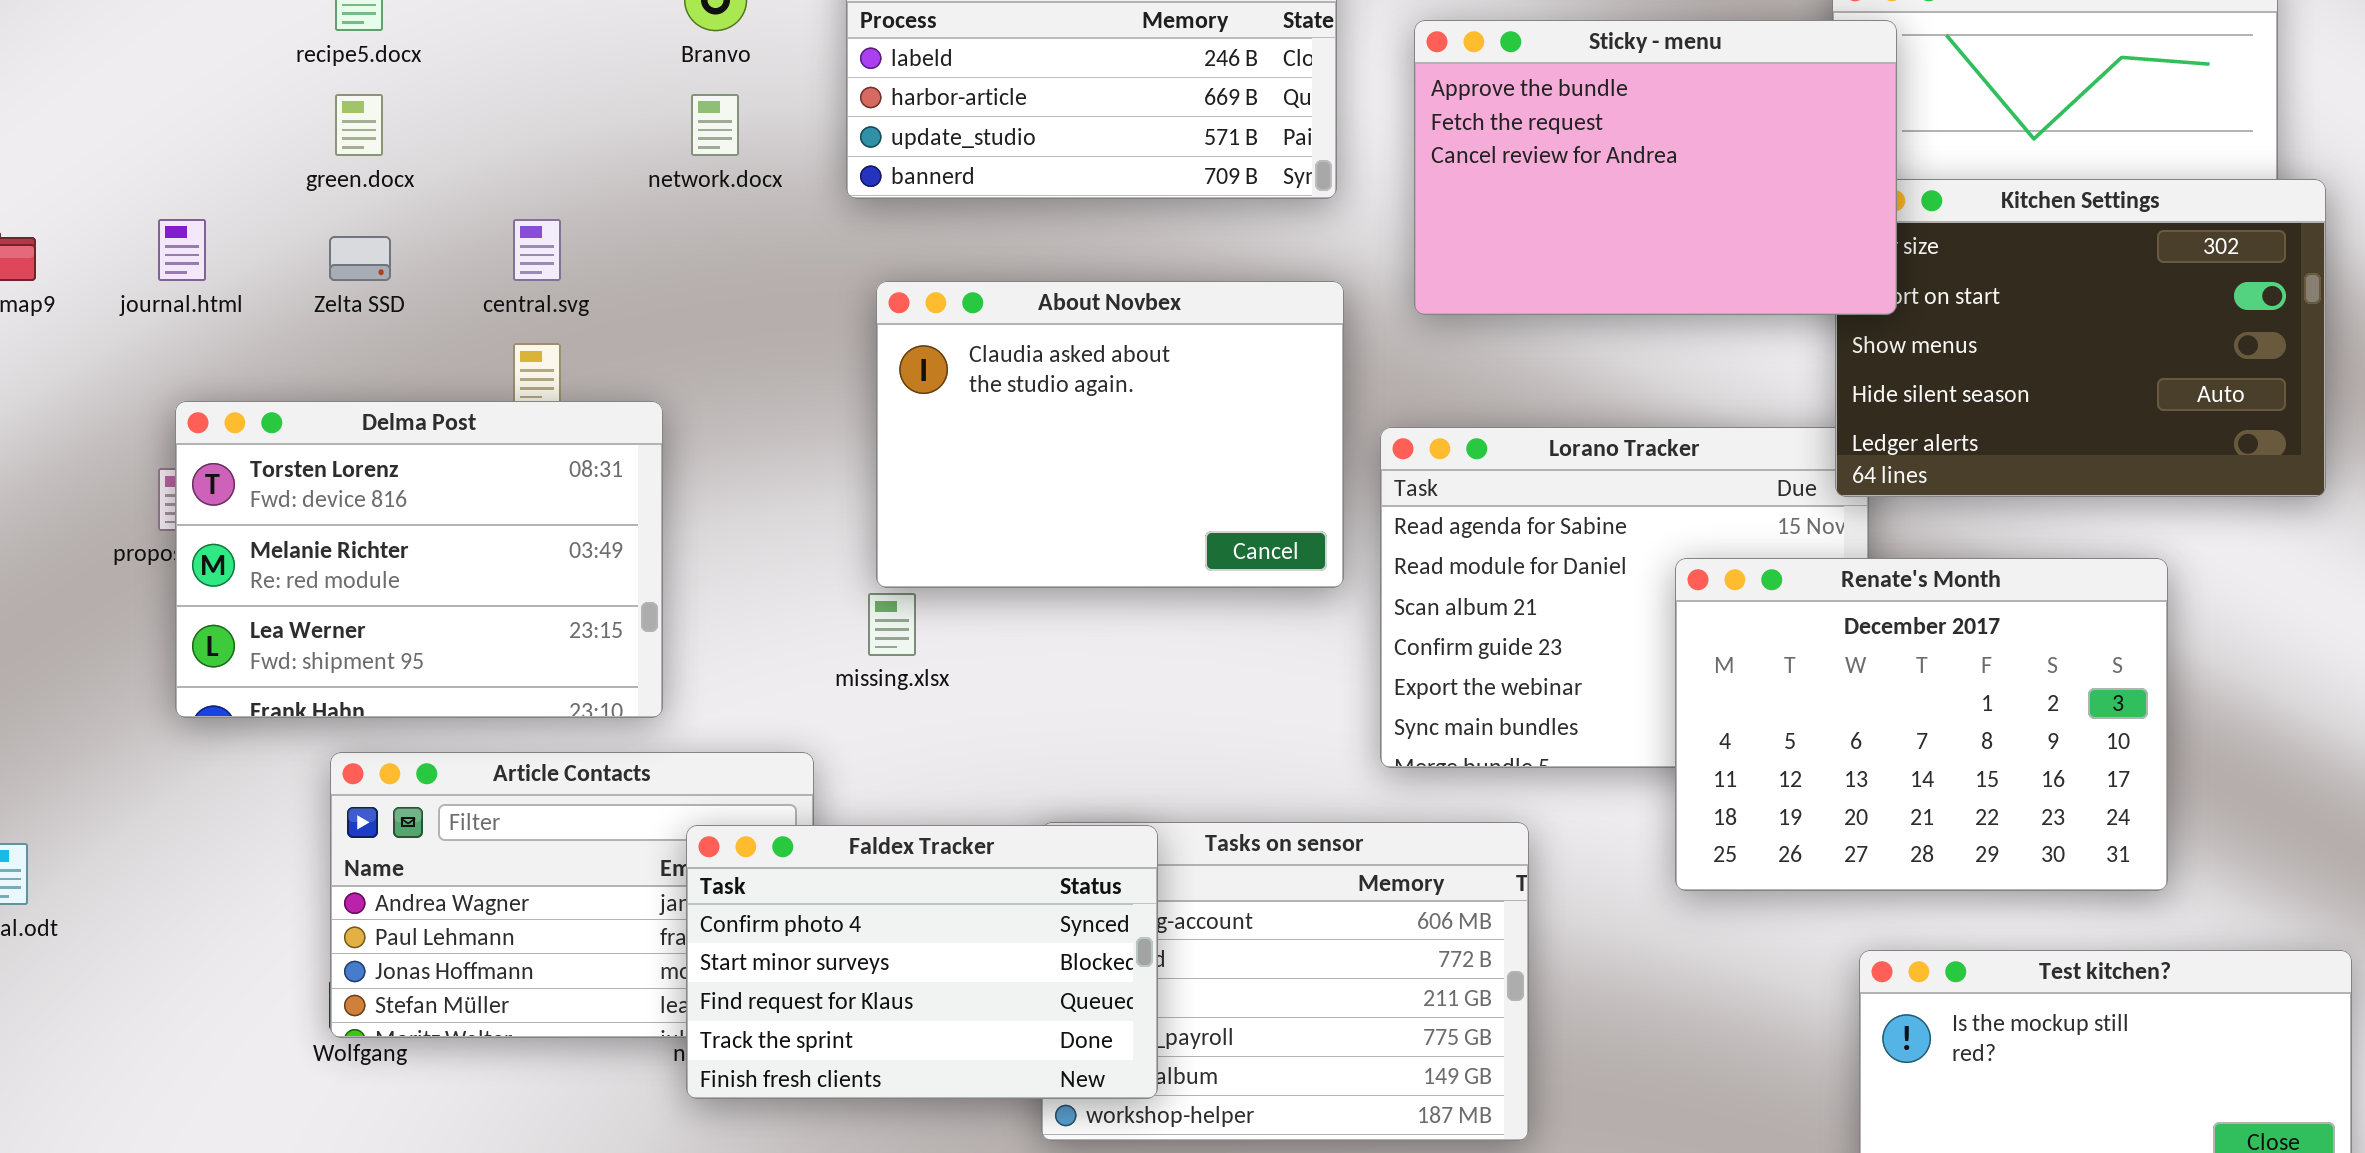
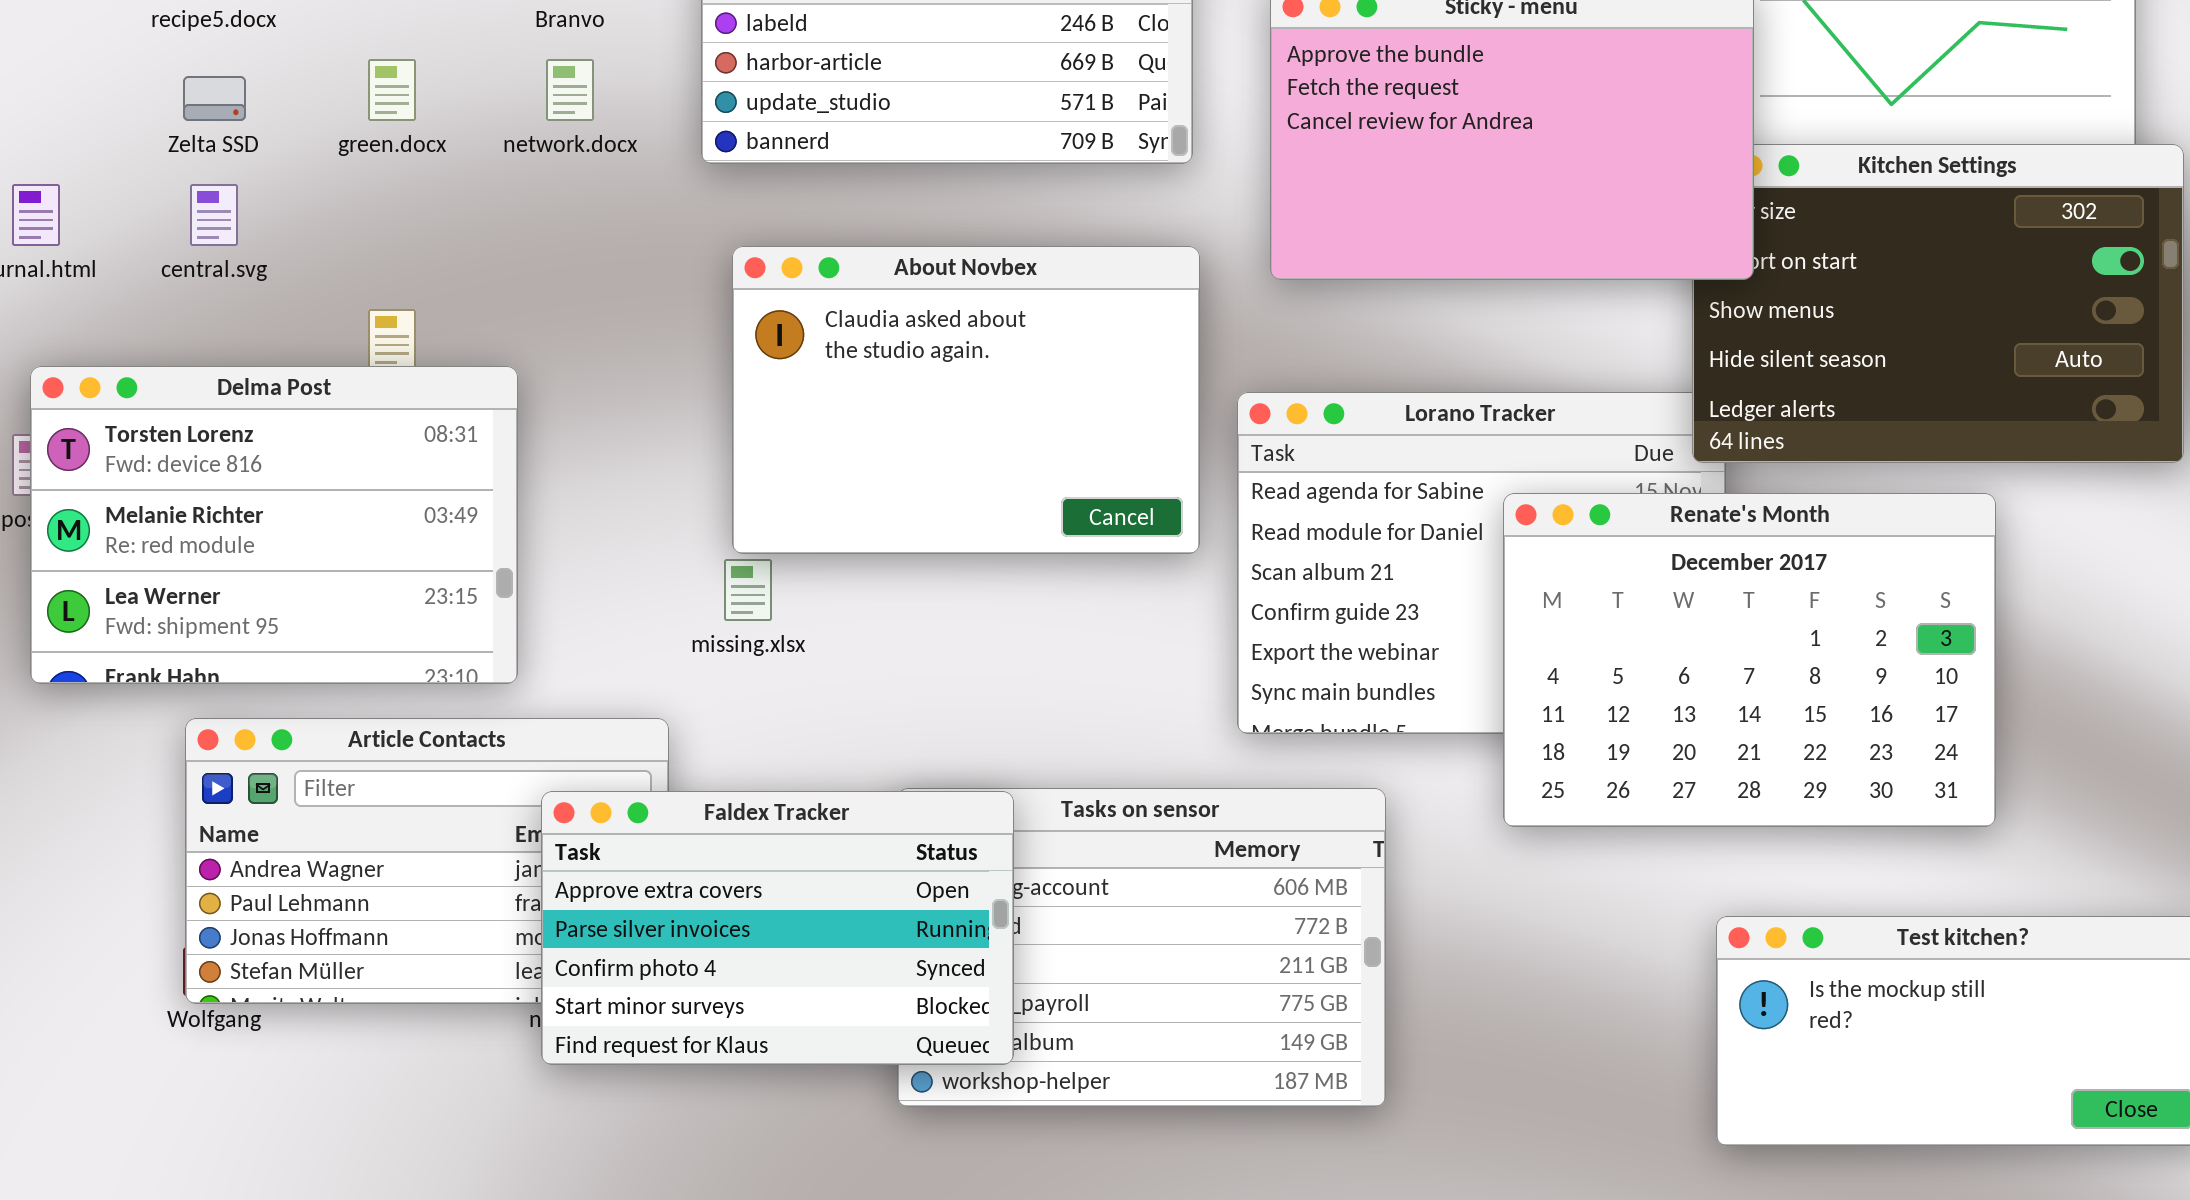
green.docx: [335,94,383,156] -> [368,59,416,121], moved
central.svg: [513,219,561,281] -> [190,184,238,246], moved
Zelta SSD: [329,236,391,281] -> [183,76,246,121], moved
Renate's Month: [1675,558,2168,891] -> [1503,493,1996,827], moved
Faldex Tracker: [686,825,1158,1099] -> [541,791,1014,1065], scrolled up 2 rows

